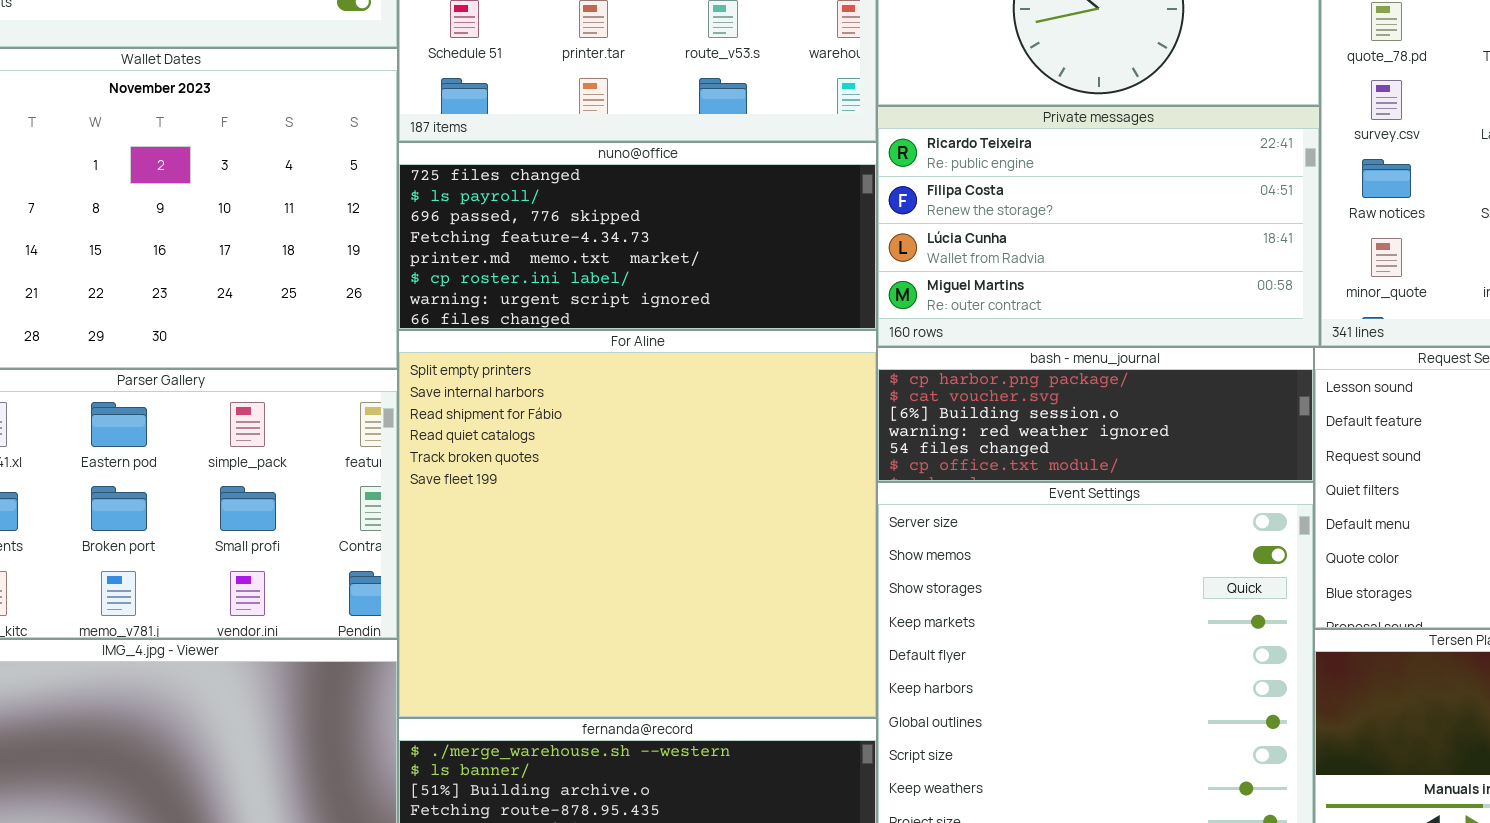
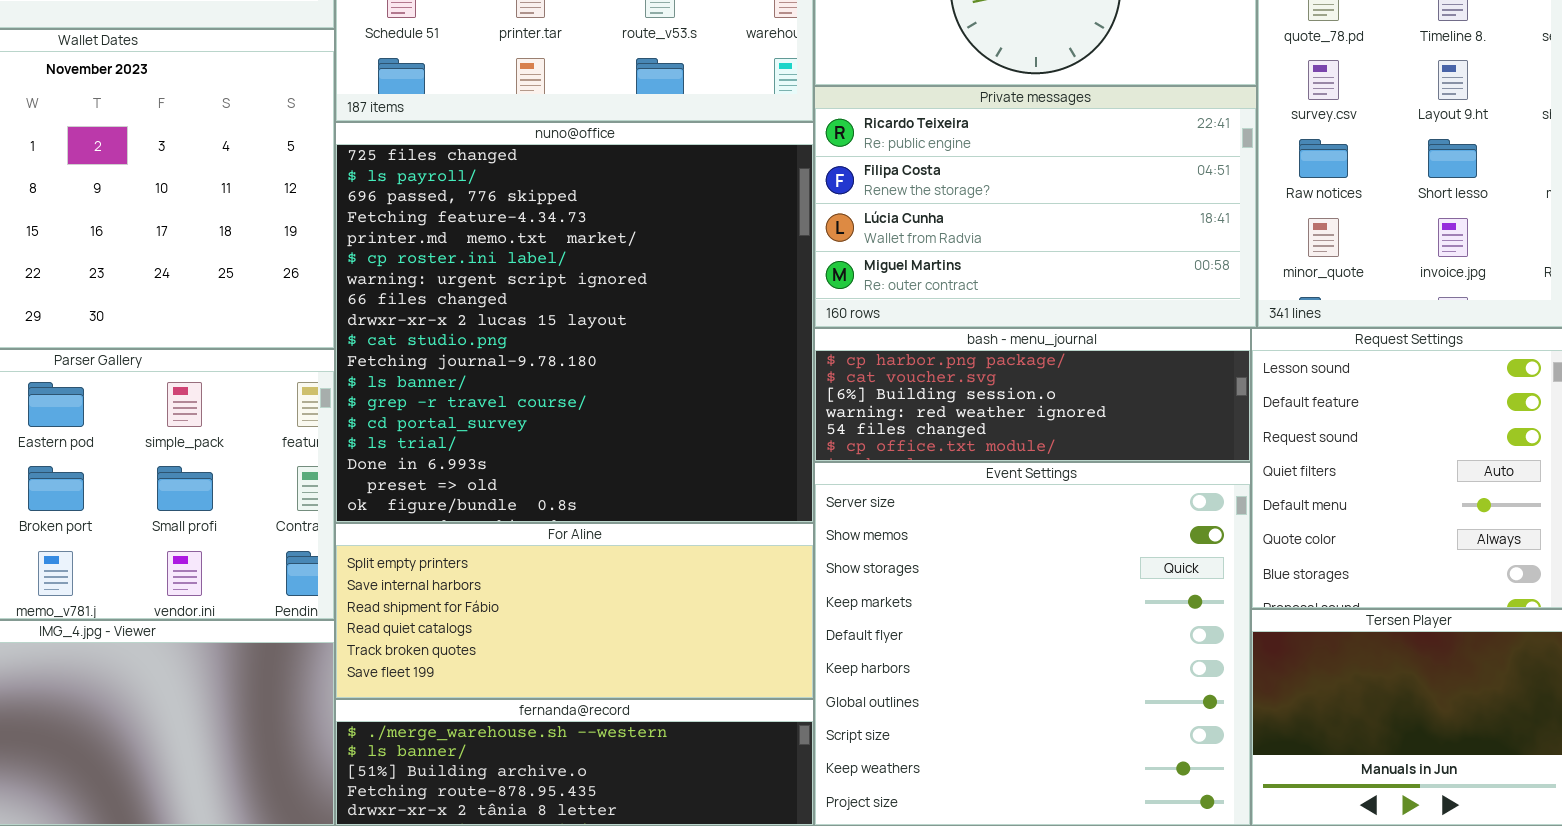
nuno@office: [398,142,877,330] -> [335,122,814,523], resized
For Aline: [398,330,877,718] -> [335,523,814,699], resized

